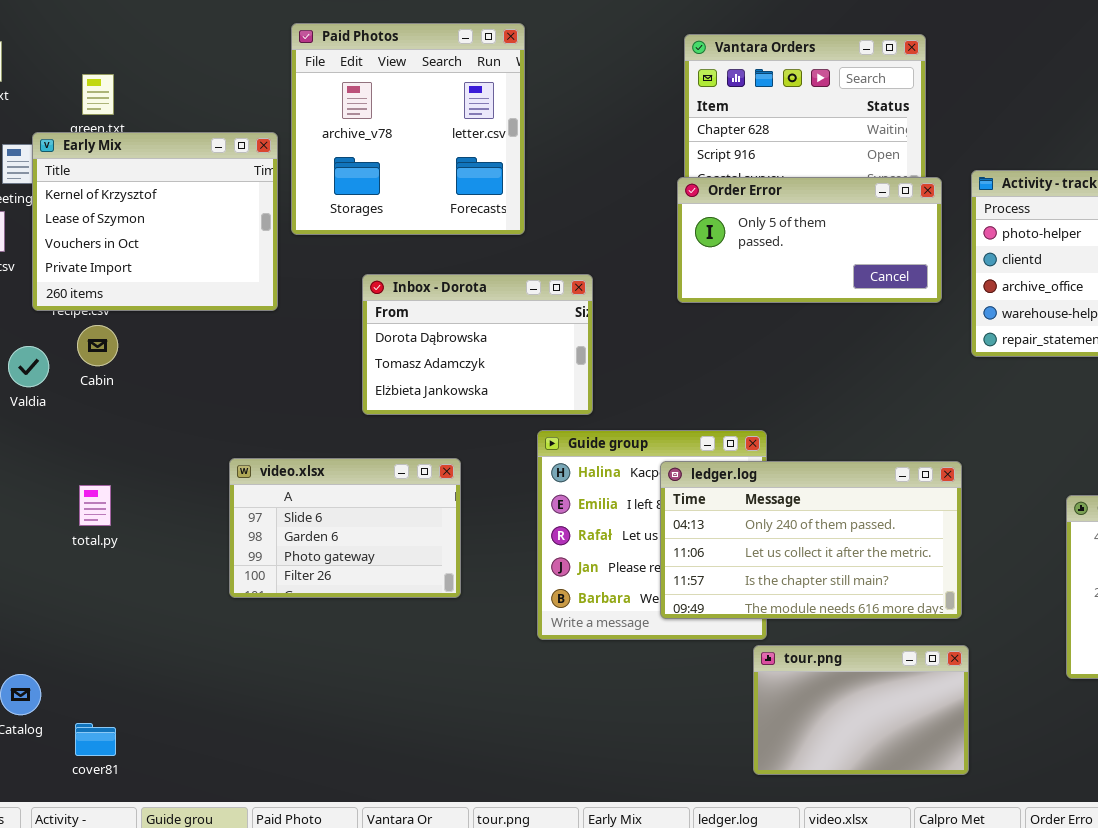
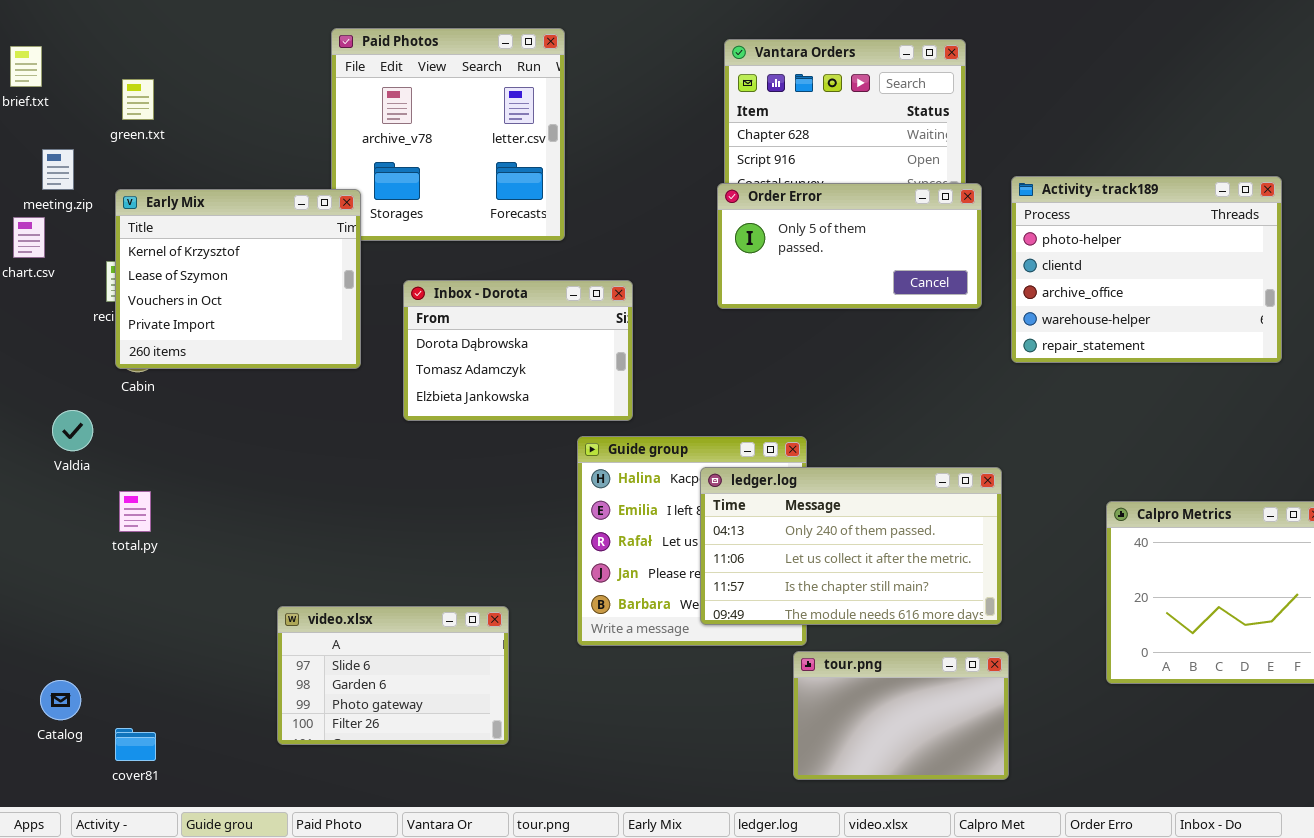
Early Mix: [32,132,278,311] -> [115,189,361,369], moved
Valdia: [8,346,49,387] -> [52,410,93,451], moved
video.xlsx: [229,458,461,598] -> [277,606,509,745], moved

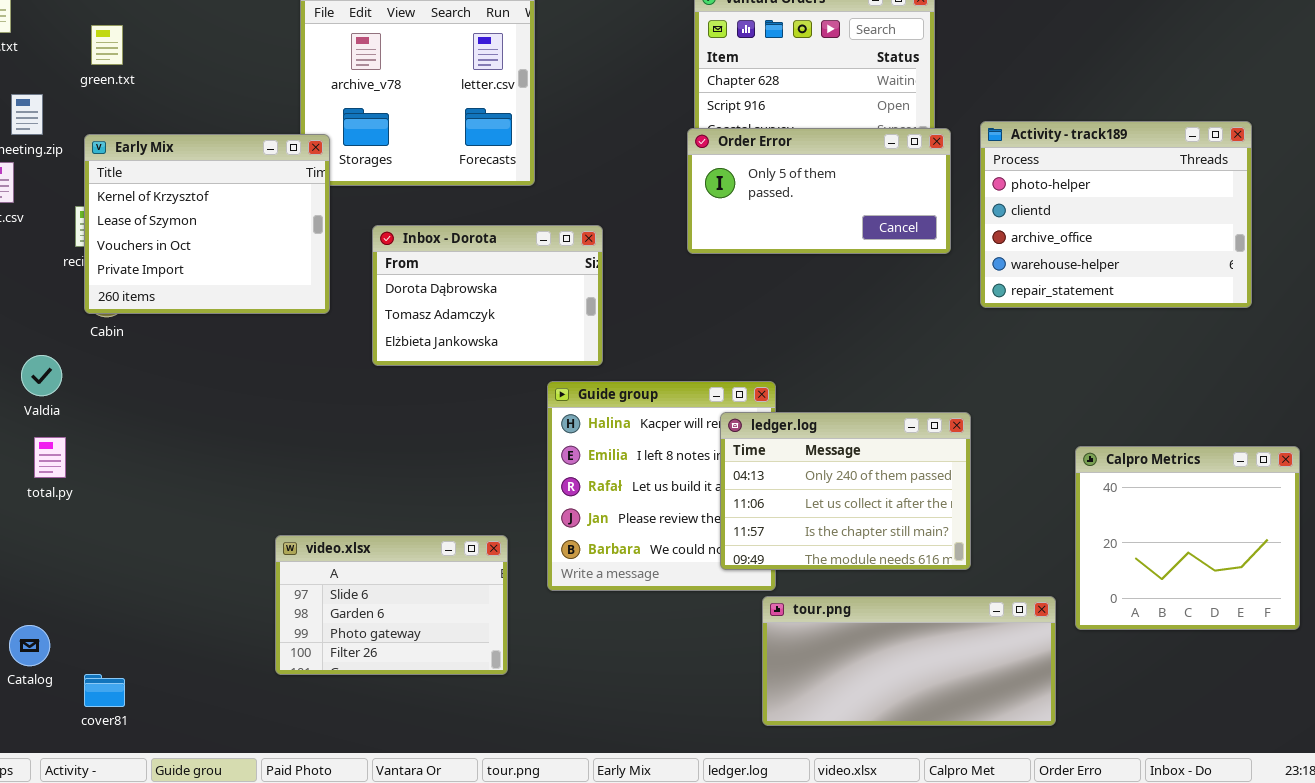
ledger.log: [700,467,1002,625] -> [720,412,971,570], resized
total.py: [119,491,151,532] -> [34,437,66,478], moved
video.xlsx: [277,606,509,745] -> [275,535,508,675], moved
tour.png: [793,651,1009,780] -> [762,596,1056,726], resized

